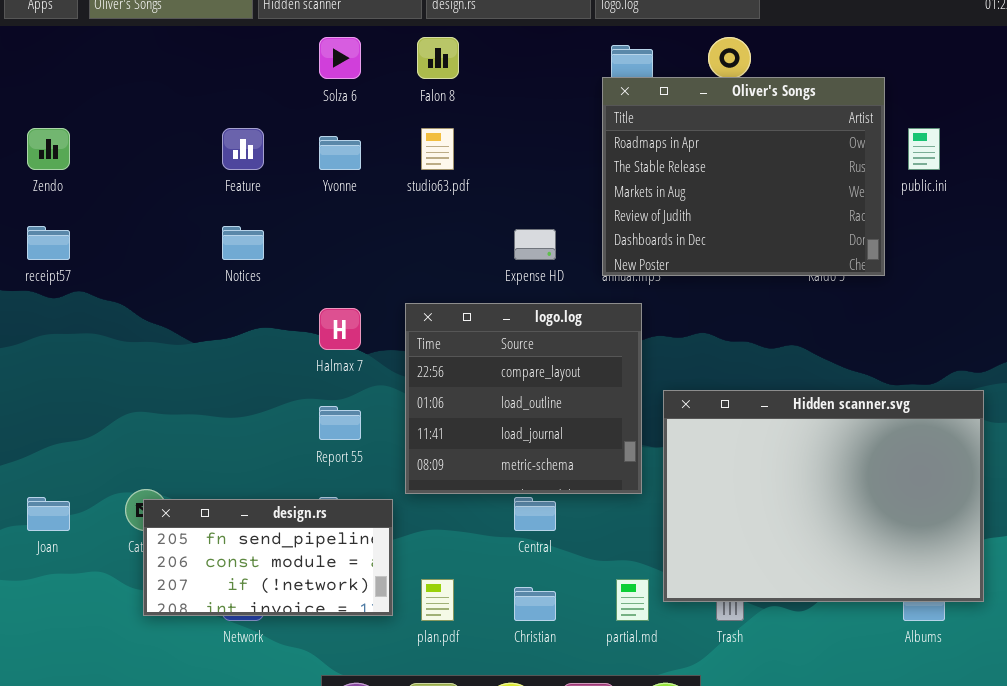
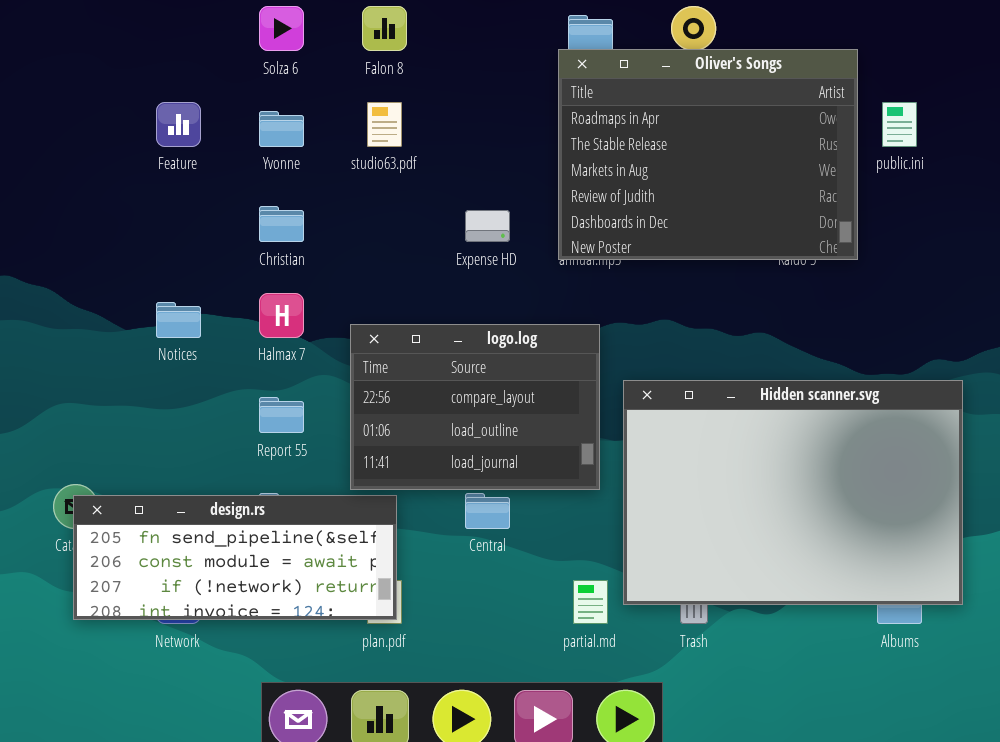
Notices: [222,226,264,260] -> [156,302,201,338], moved
logo.log: [405,303,642,494] -> [350,324,600,490], resized
design.rs: [143,499,393,616] -> [73,495,397,620], resized
Christian: [514,587,556,621] -> [259,206,304,242], moved

